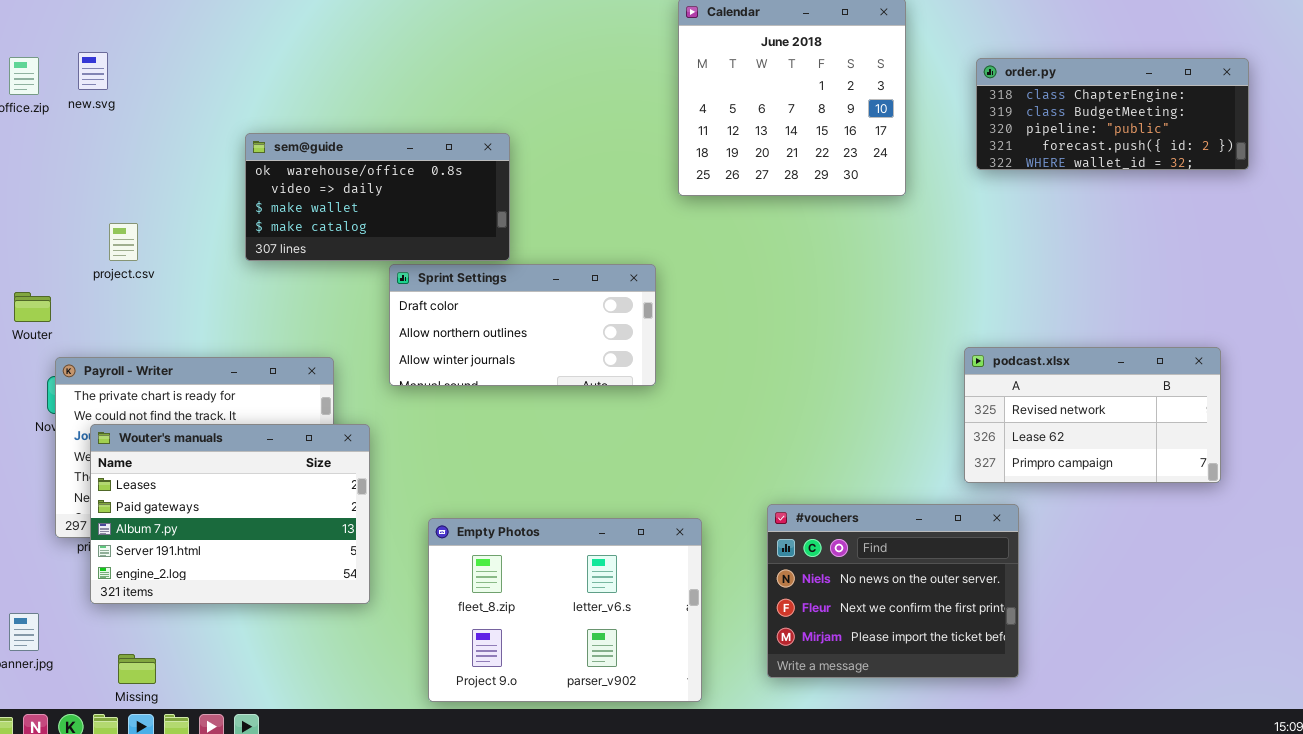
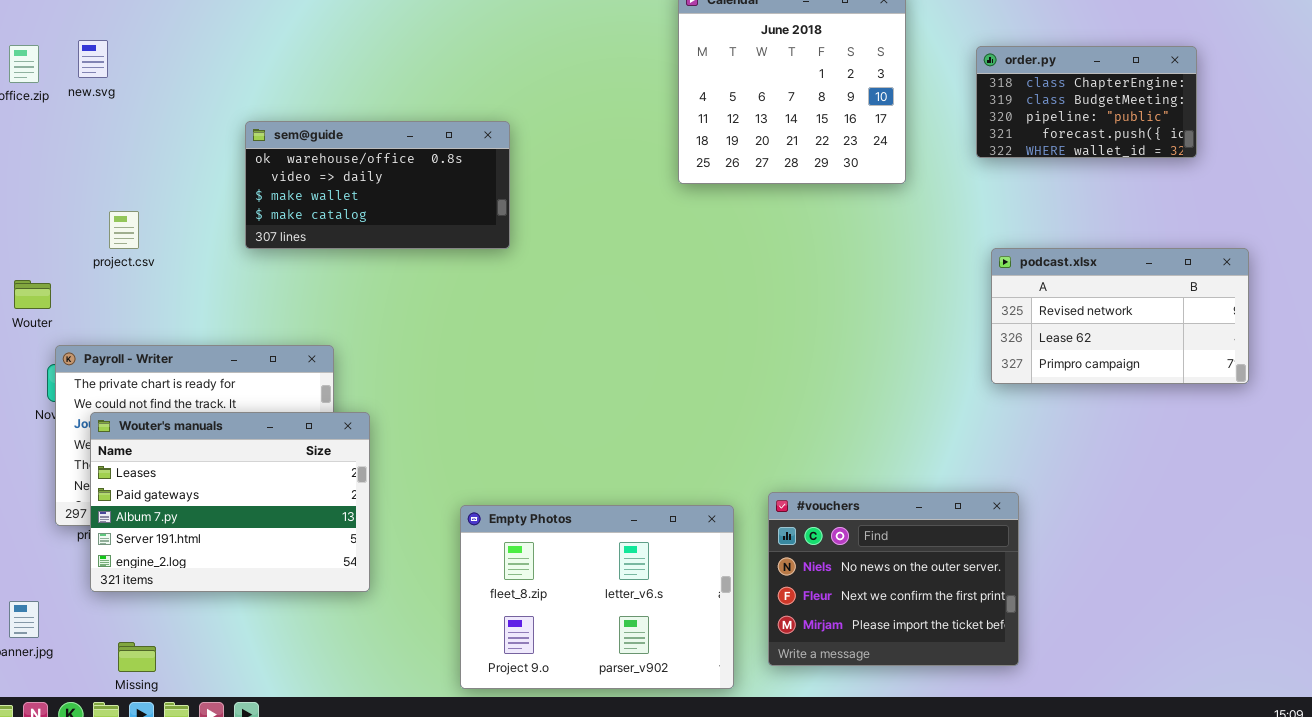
order.py: [976,58,1249,170] -> [976,46,1197,158], resized
Sprint Settings: [389,264,656,386] -> none, closed
podcast.xlsx: [964,347,1221,483] -> [991,248,1249,384], moved
Empty Photos: [428,518,702,702] -> [460,505,734,689], moved

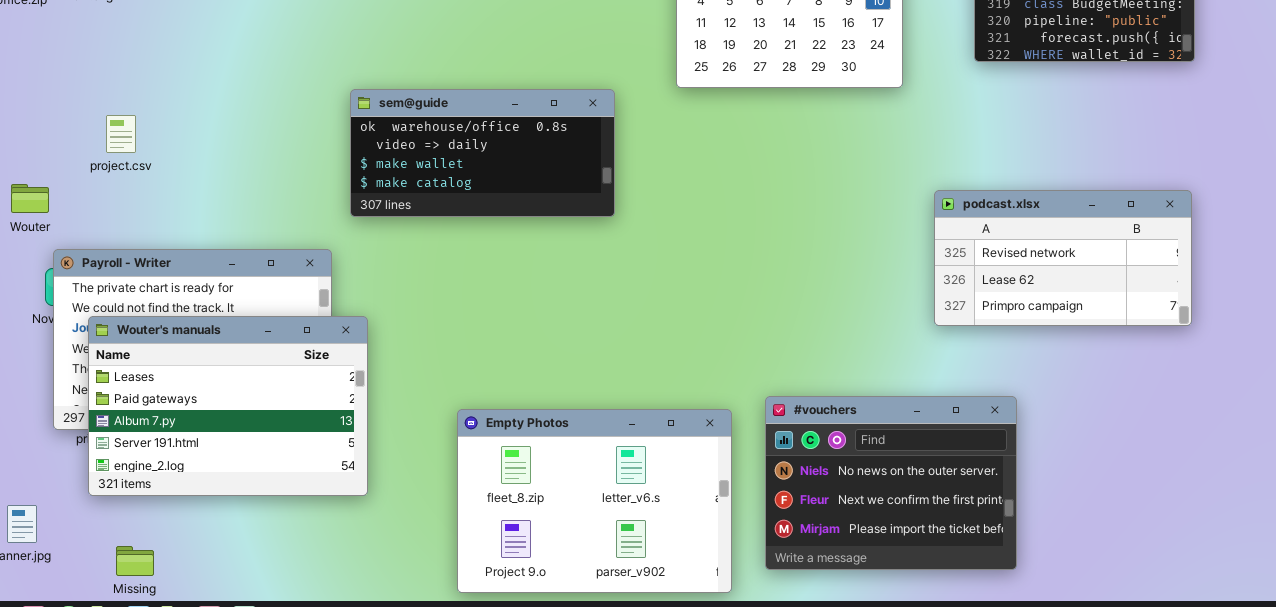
sem@guide: [245,121,510,249] -> [350,89,615,217], moved
podcast.xlsx: [991,248,1249,384] -> [934,190,1192,326], moved

